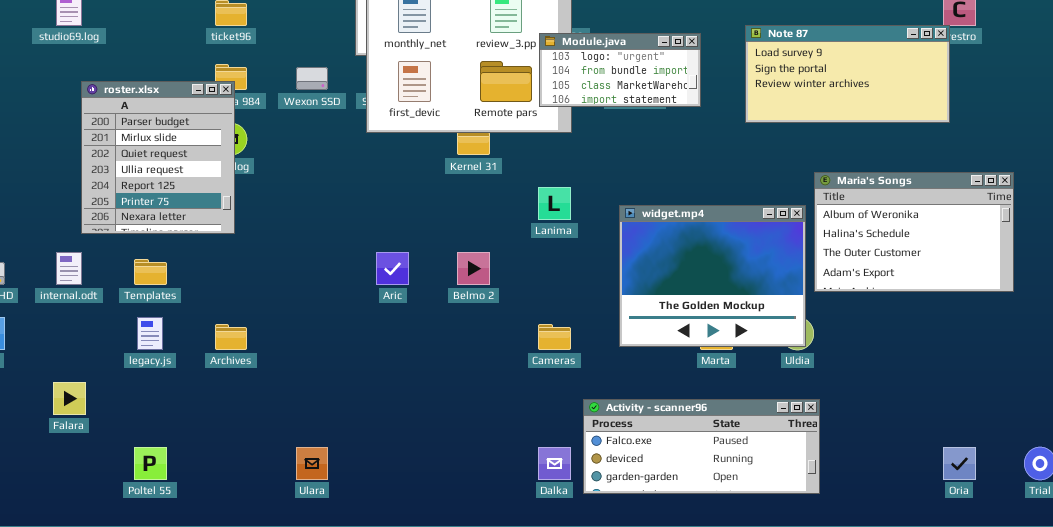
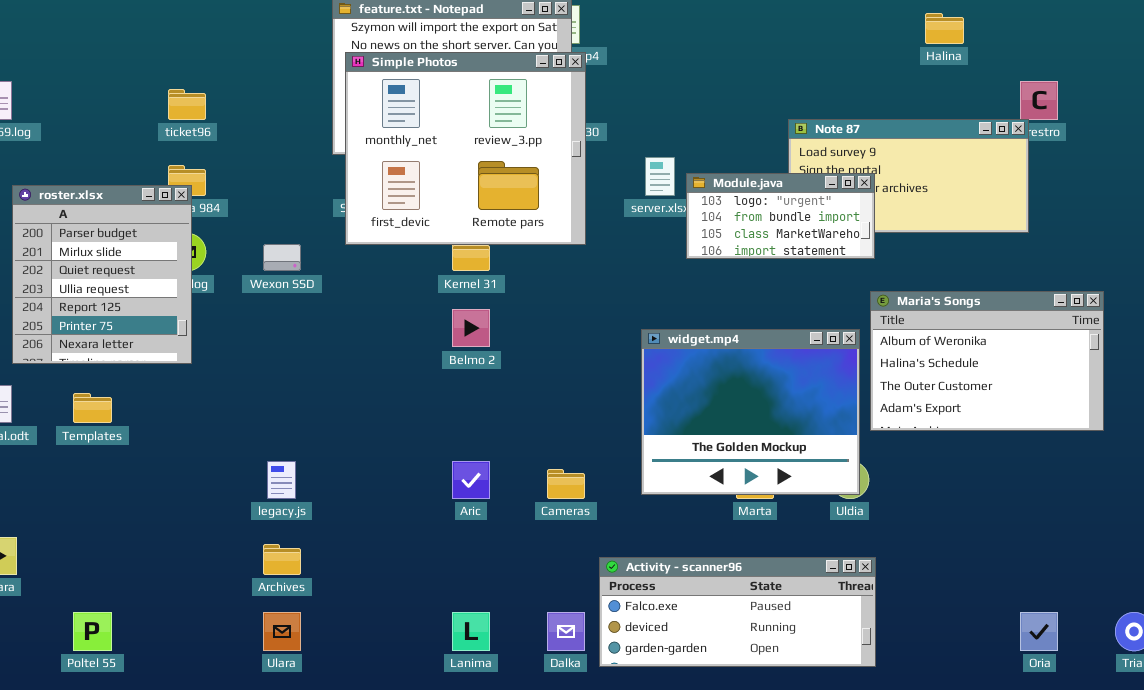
Module.java: [539,33,701,107] -> [686,173,875,259], moved
Wexon SSD: [296,67,328,90] -> [263,244,301,271], moved
Lanima: [538,187,571,220] -> [452,612,490,651], moved
Aric: [376,252,409,285] -> [452,461,490,499], moved
Belmo 2: [457,252,490,285] -> [452,309,490,347], moved
legacy.js: [137,317,163,350] -> [267,461,296,499], moved
Archives: [215,324,247,350] -> [263,544,301,575], moved

